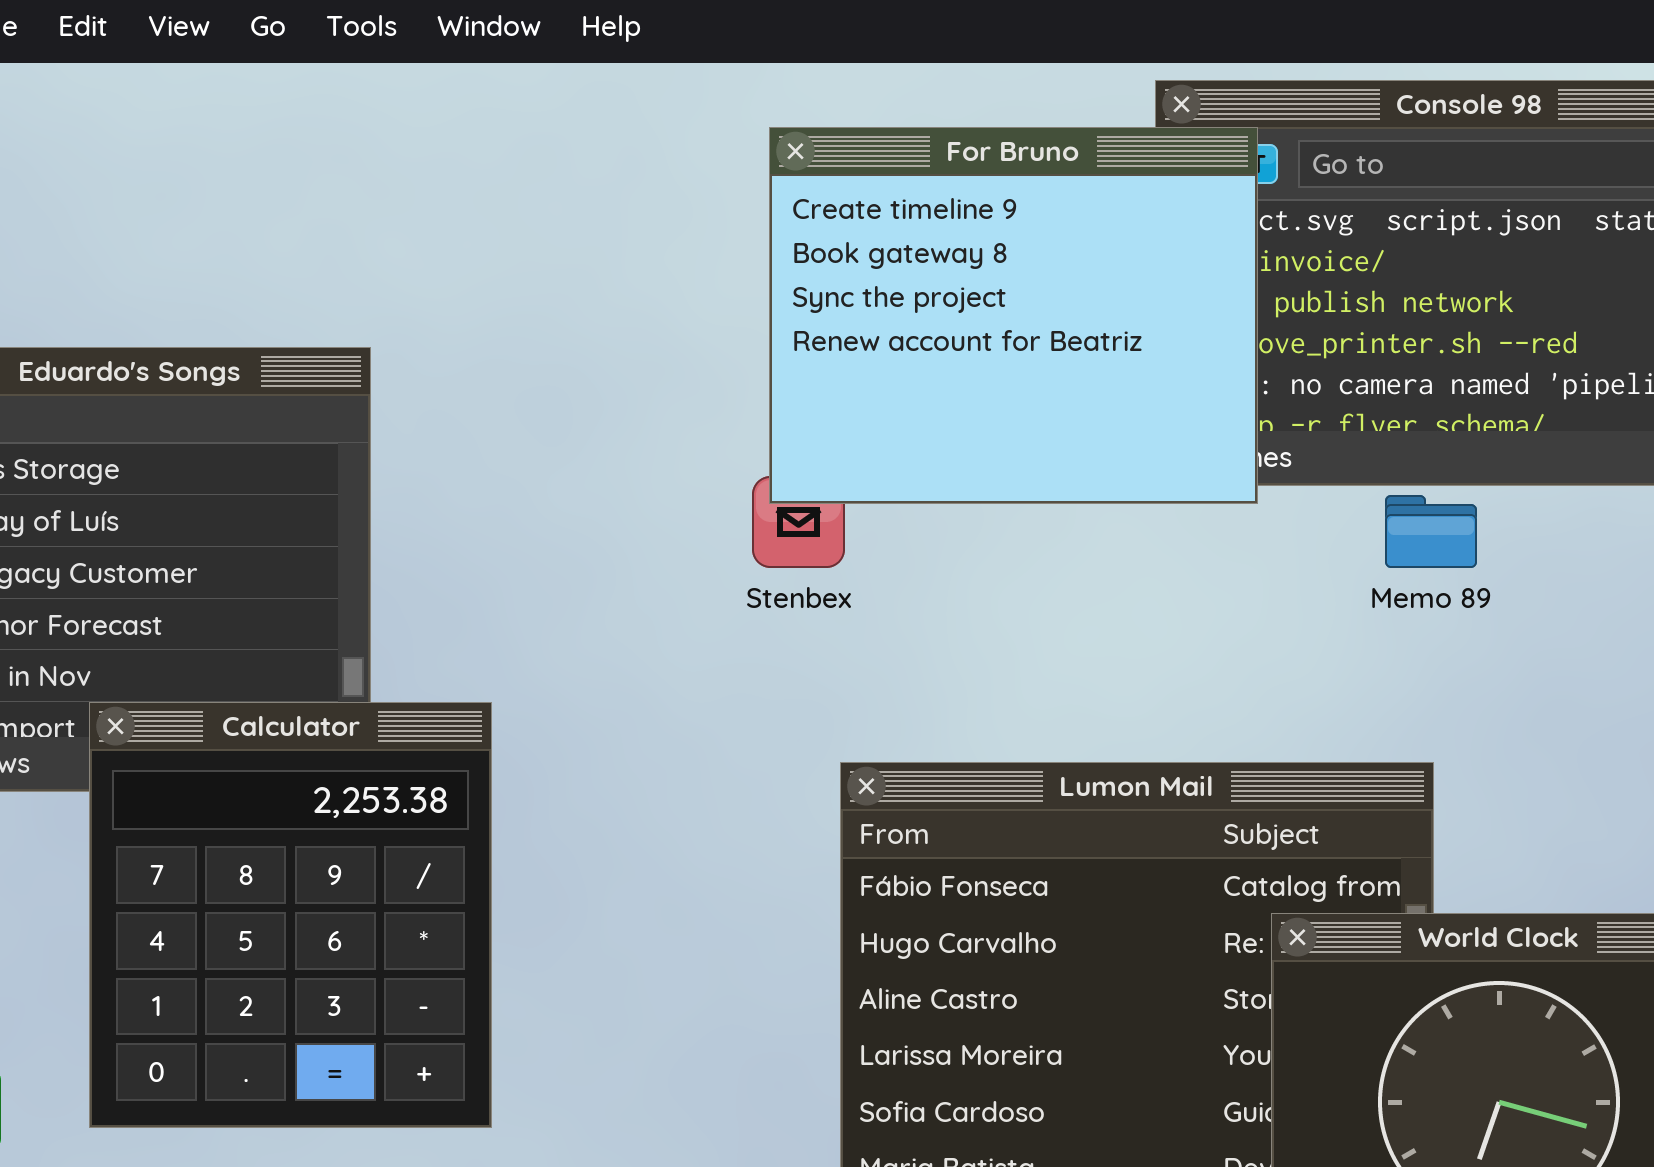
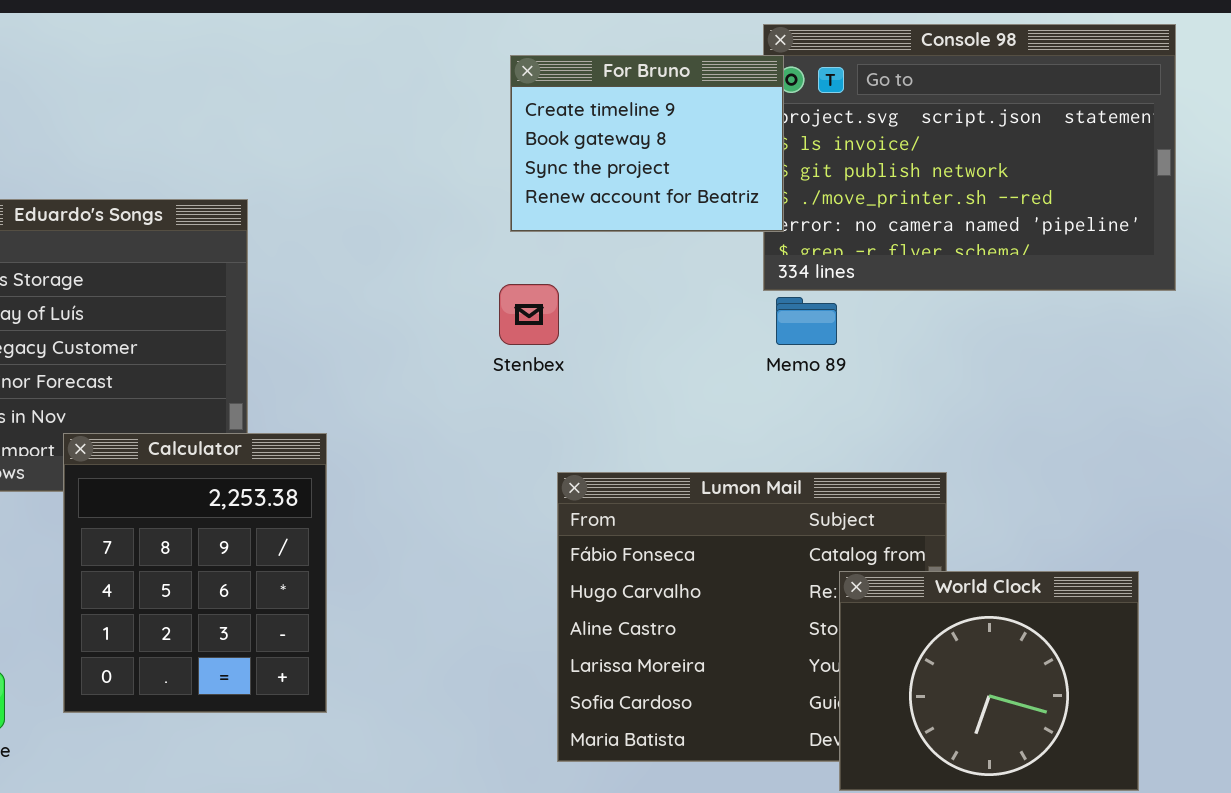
For Bruno: [769,127,1258,504] -> [510,55,784,232], resized
Memo 89: [1385,495,1477,568] -> [776,297,837,345], moved

